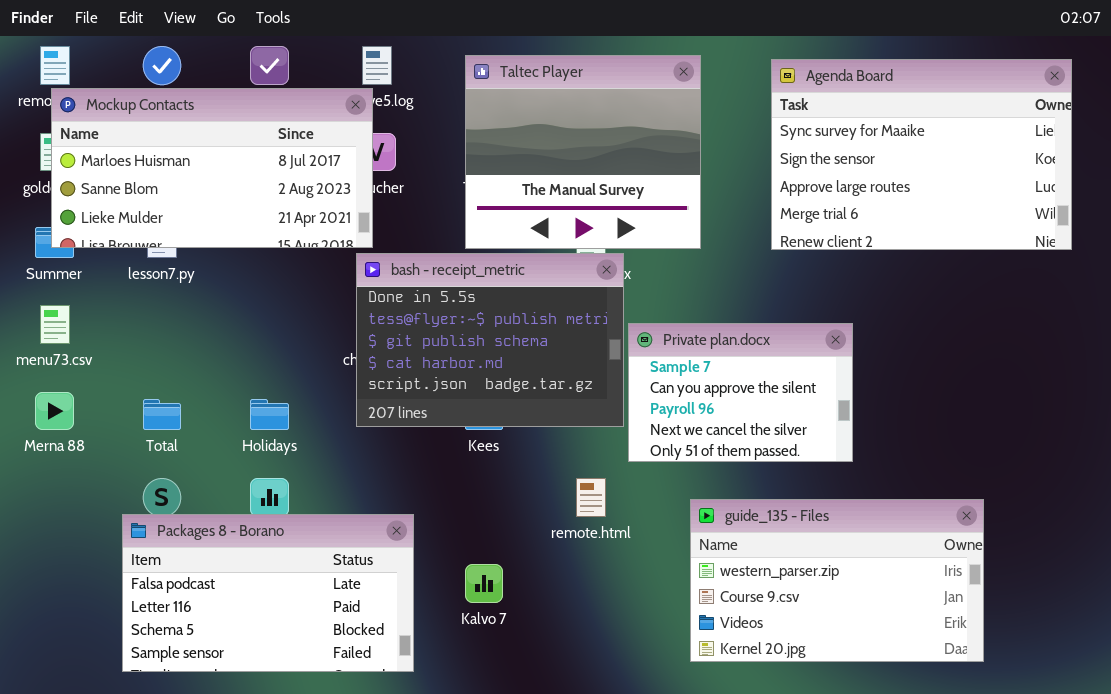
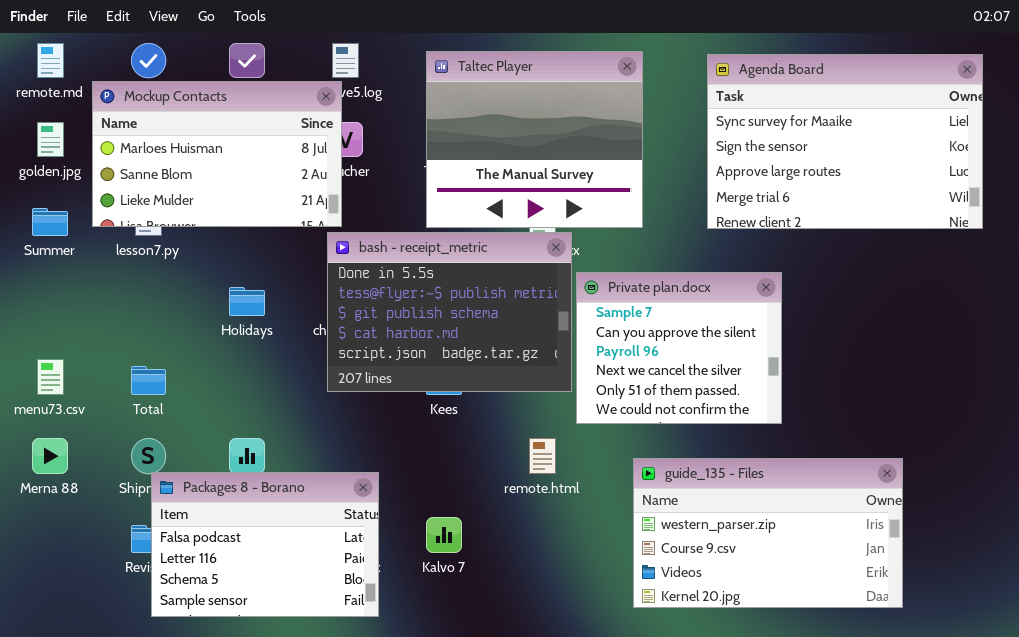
Mockup Contacts: [51,88,373,248] -> [92,81,342,227], resized
menu73.csv: [40,305,70,344] -> [37,359,64,395], moved
Private plan.docx: [628,323,853,462] -> [576,272,782,424], resized
Merna 88: [35,392,74,430] -> [32,438,68,474], moved
Holidays: [250,399,289,430] -> [229,287,265,316], moved
Packages 8 - Borano: [122,514,414,672] -> [151,472,379,617], resized

